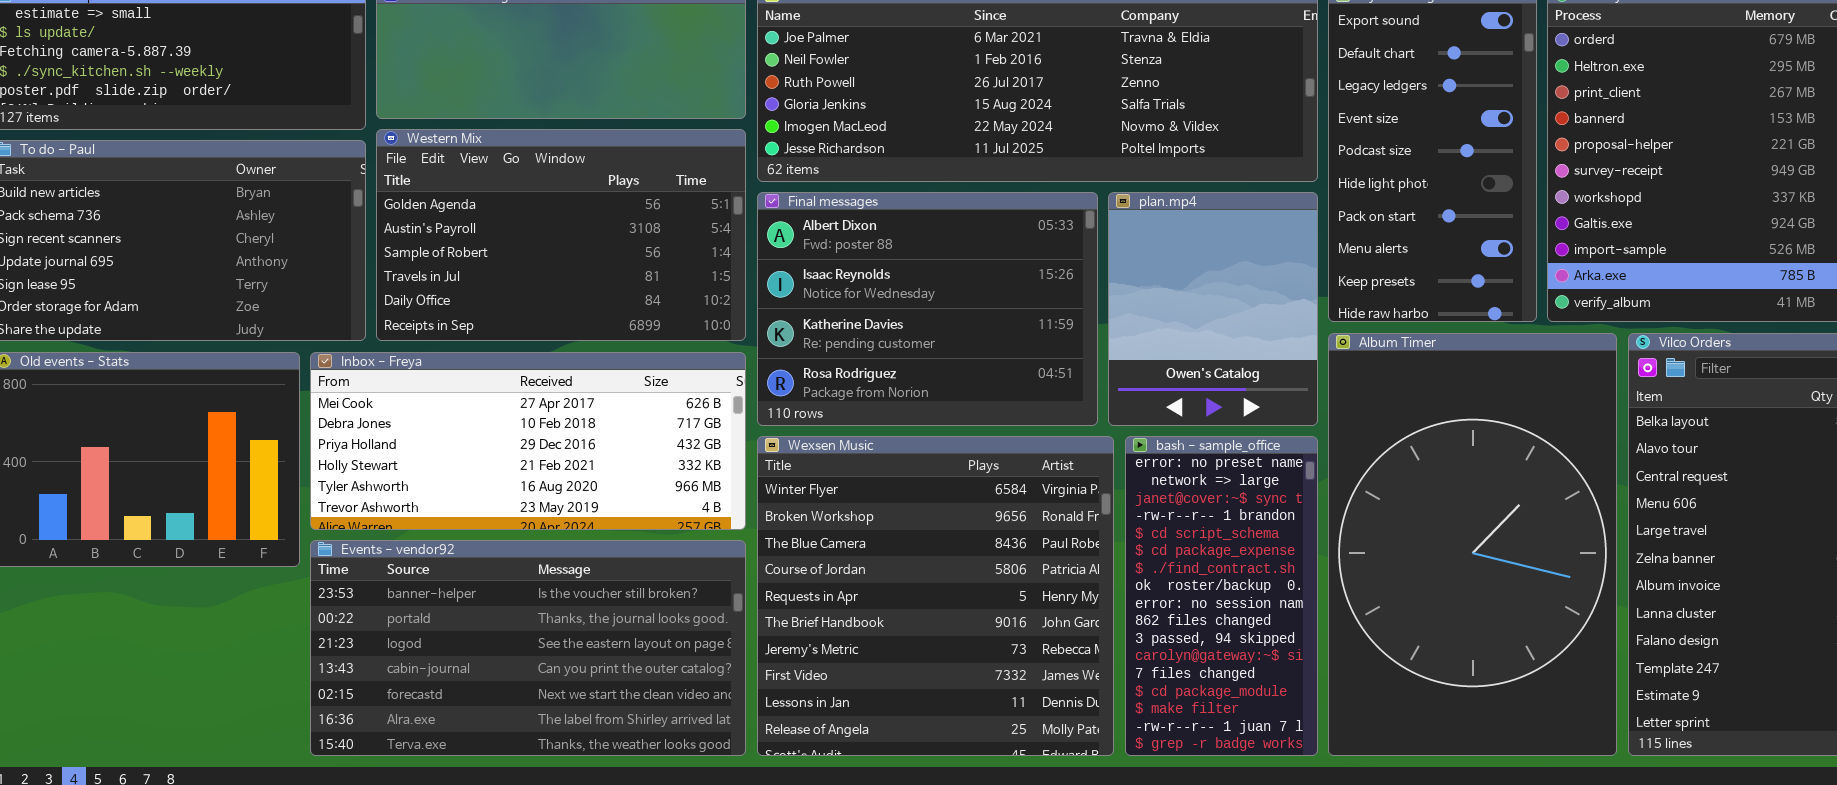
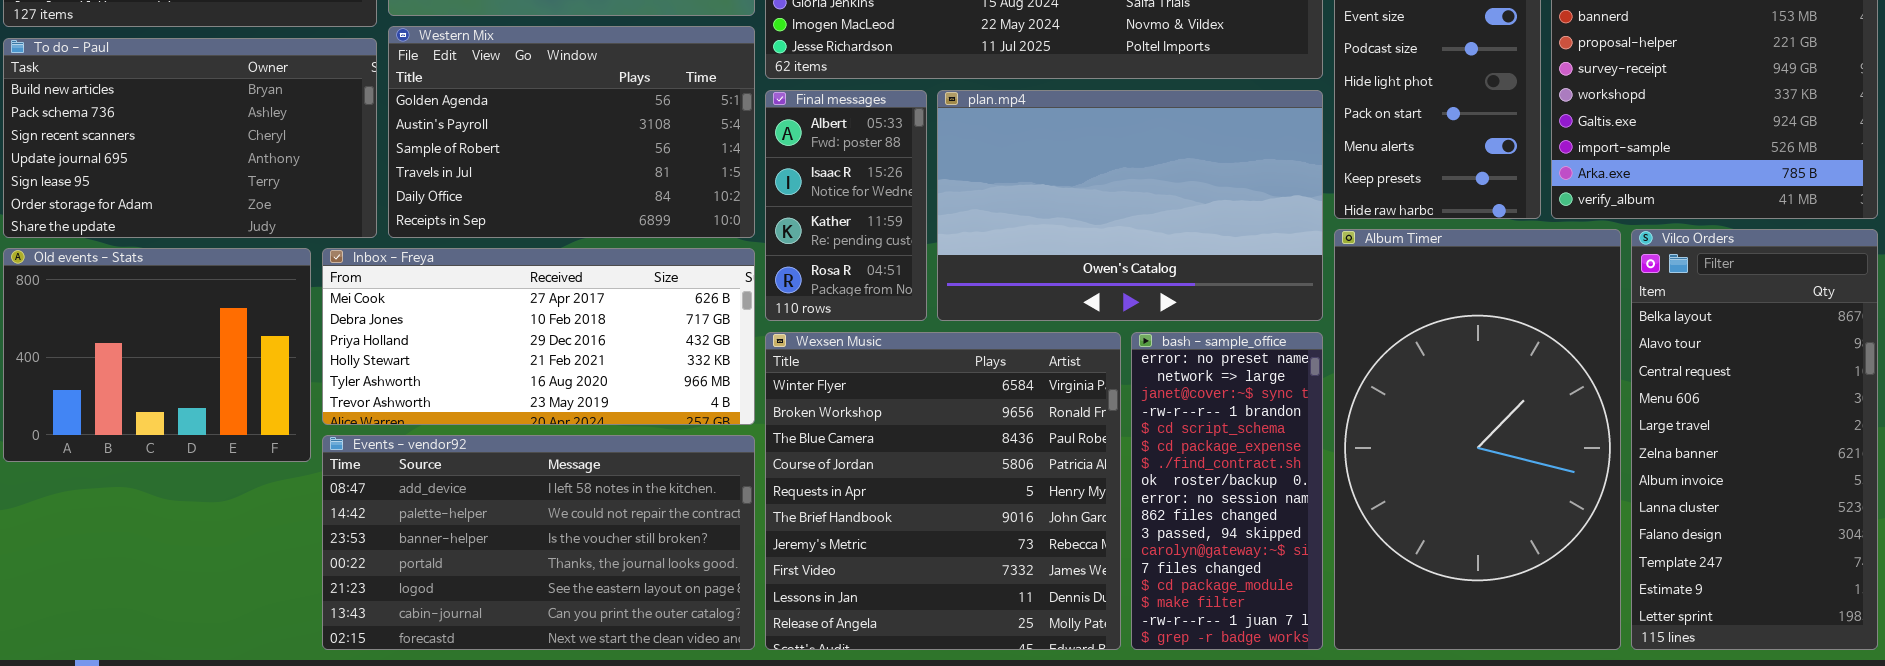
Final messages: [757,192,1098,426] -> [765,90,927,321], resized
plan.mp4: [1108,192,1318,426] -> [937,90,1323,321], resized
Events - vendor92: [310,540,746,756] -> [322,435,755,650], scrolled up 2 rows

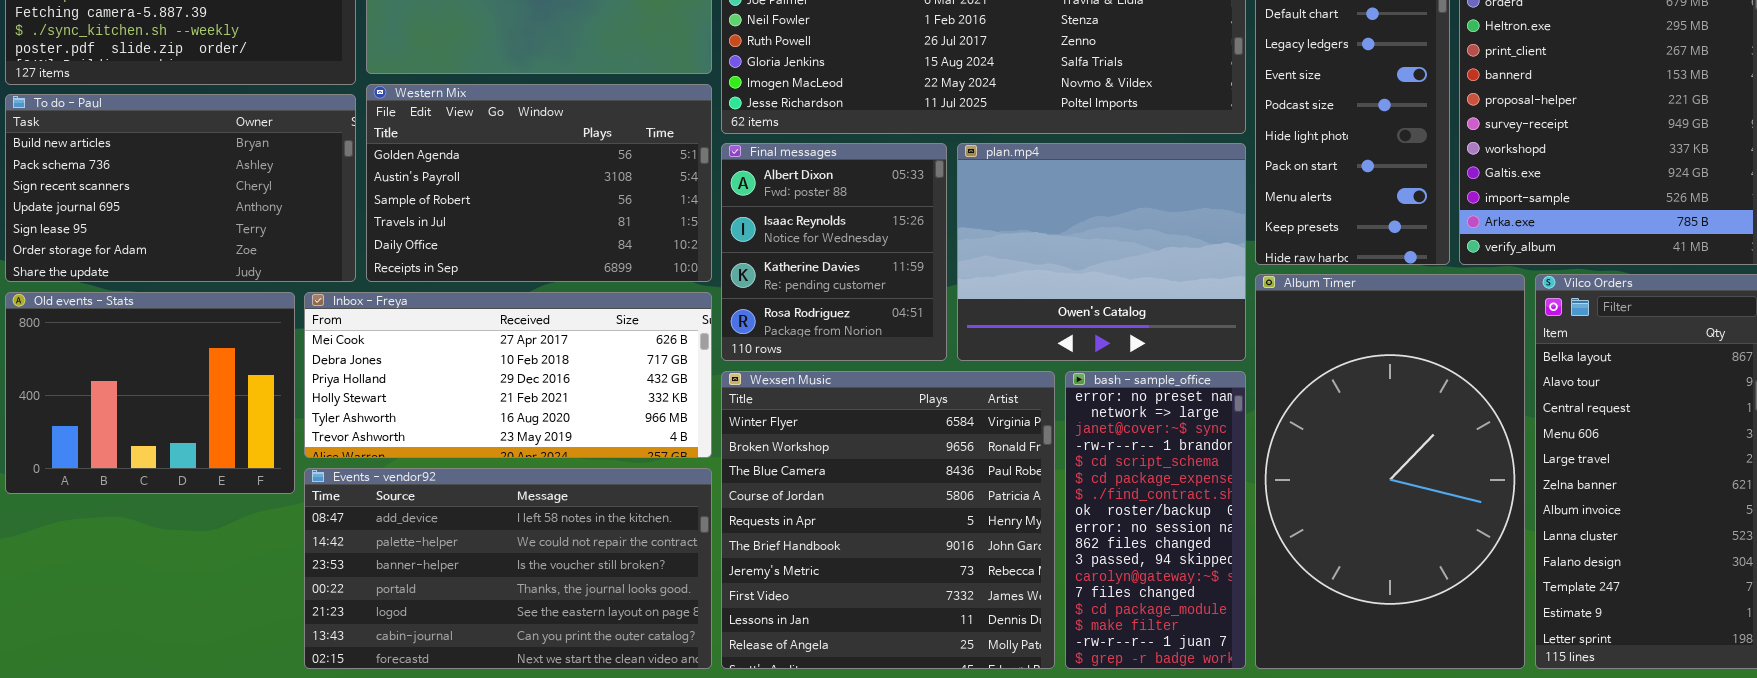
Final messages: [765,90,927,321] -> [721,143,947,361], resized
plan.mp4: [937,90,1323,321] -> [957,143,1246,361], resized

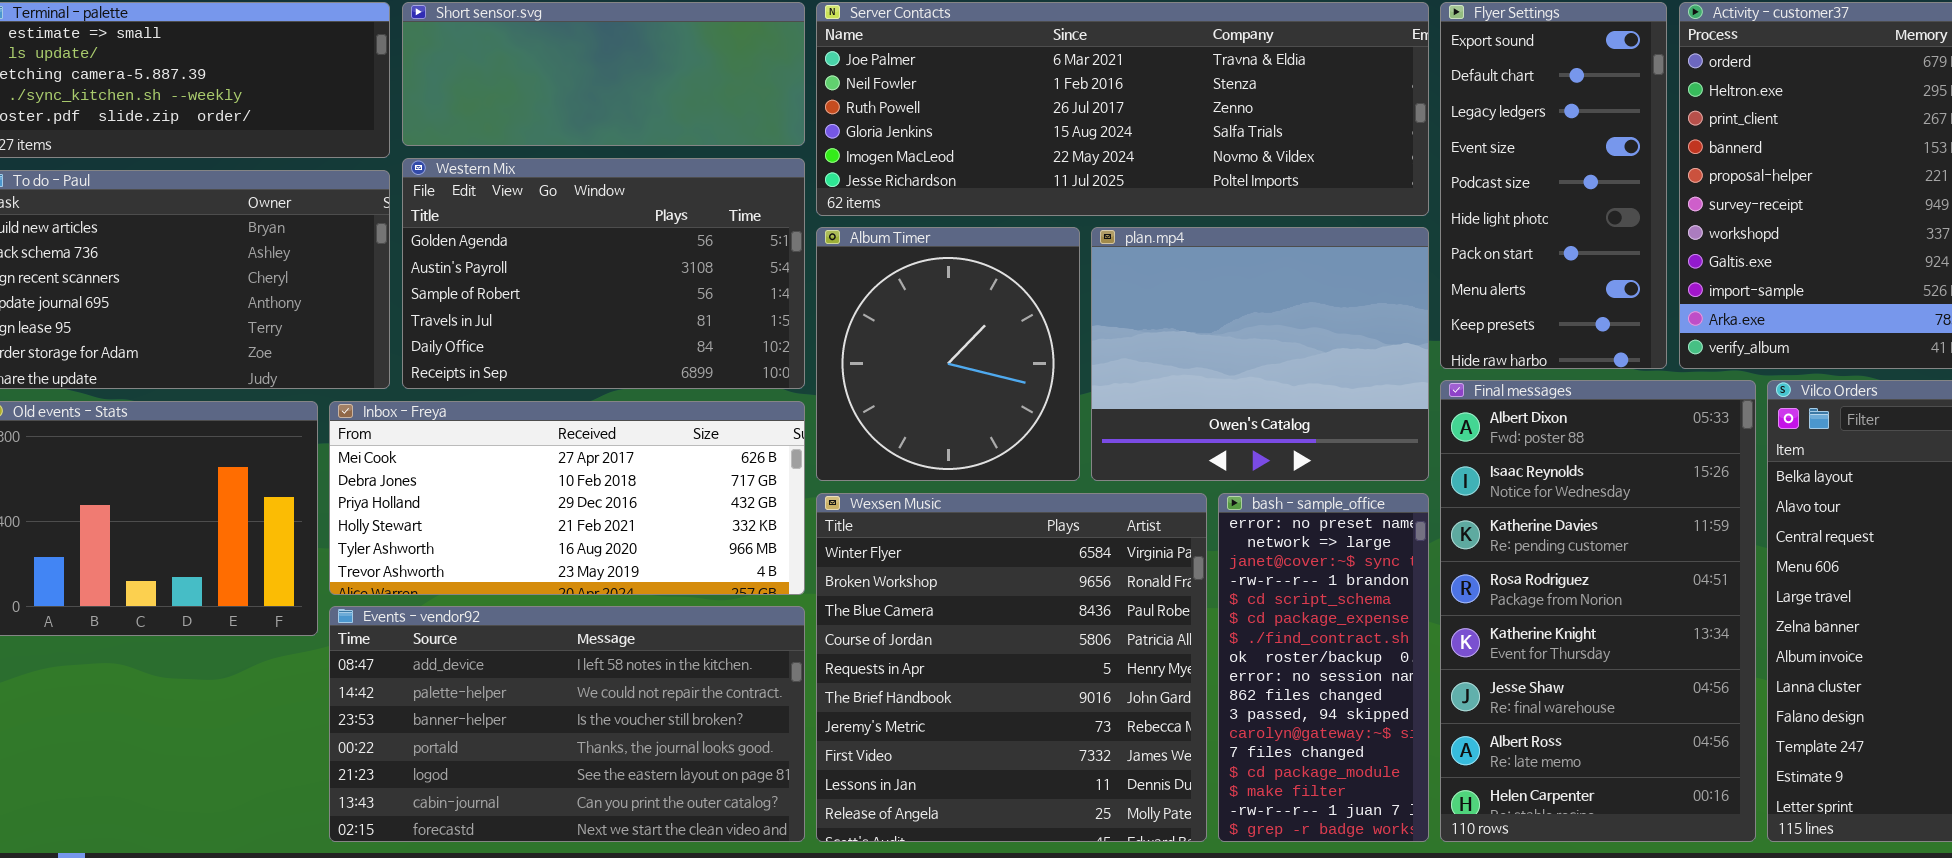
Final messages: [721,143,947,361] -> [1440,380,1756,842], moved, resized
Album Timer: [1255,274,1525,669] -> [816,227,1080,481], moved, resized

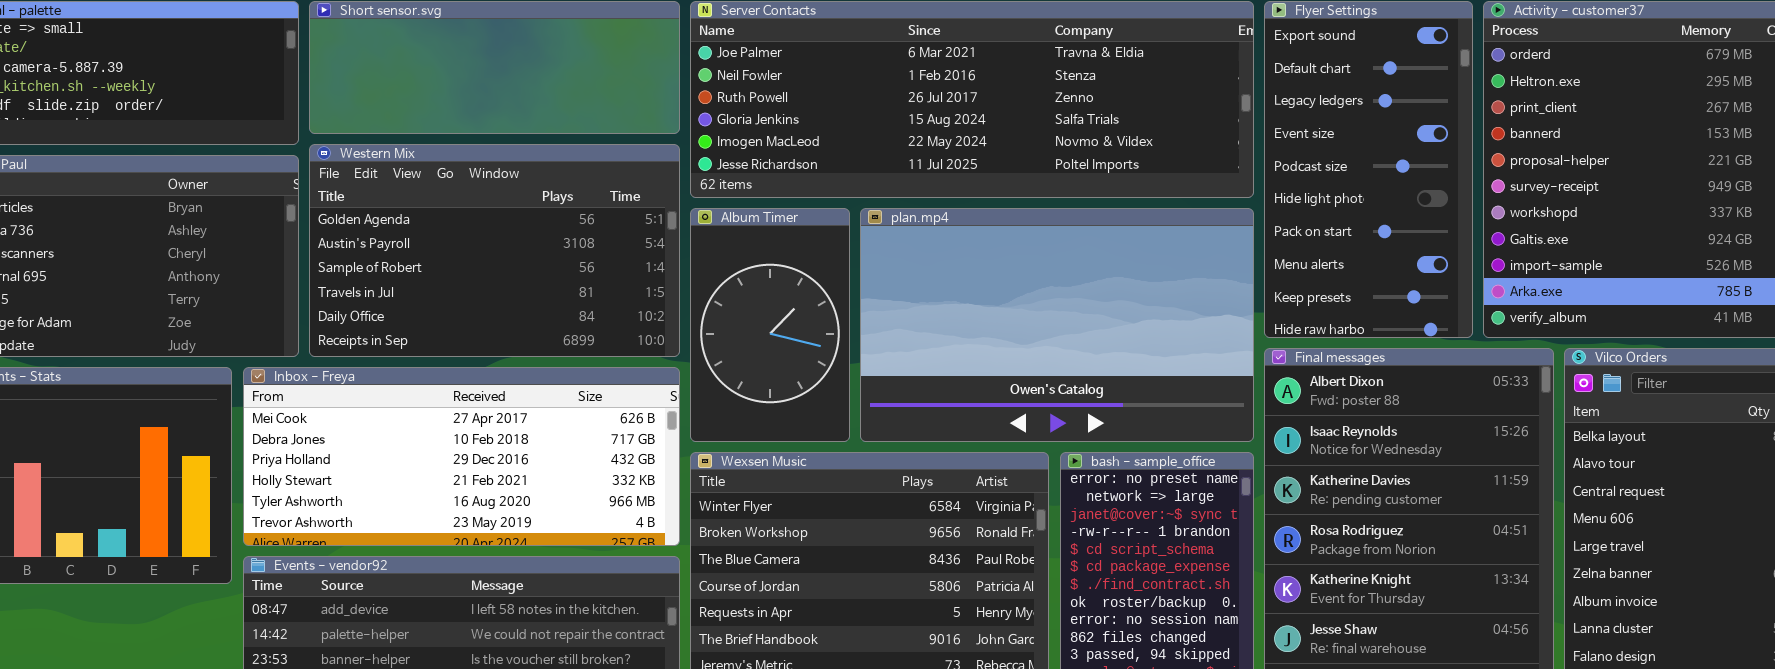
Album Timer: [816,227,1080,481] -> [690,208,850,442], resized
plan.mp4: [1091,227,1429,481] -> [860,208,1254,442], resized

